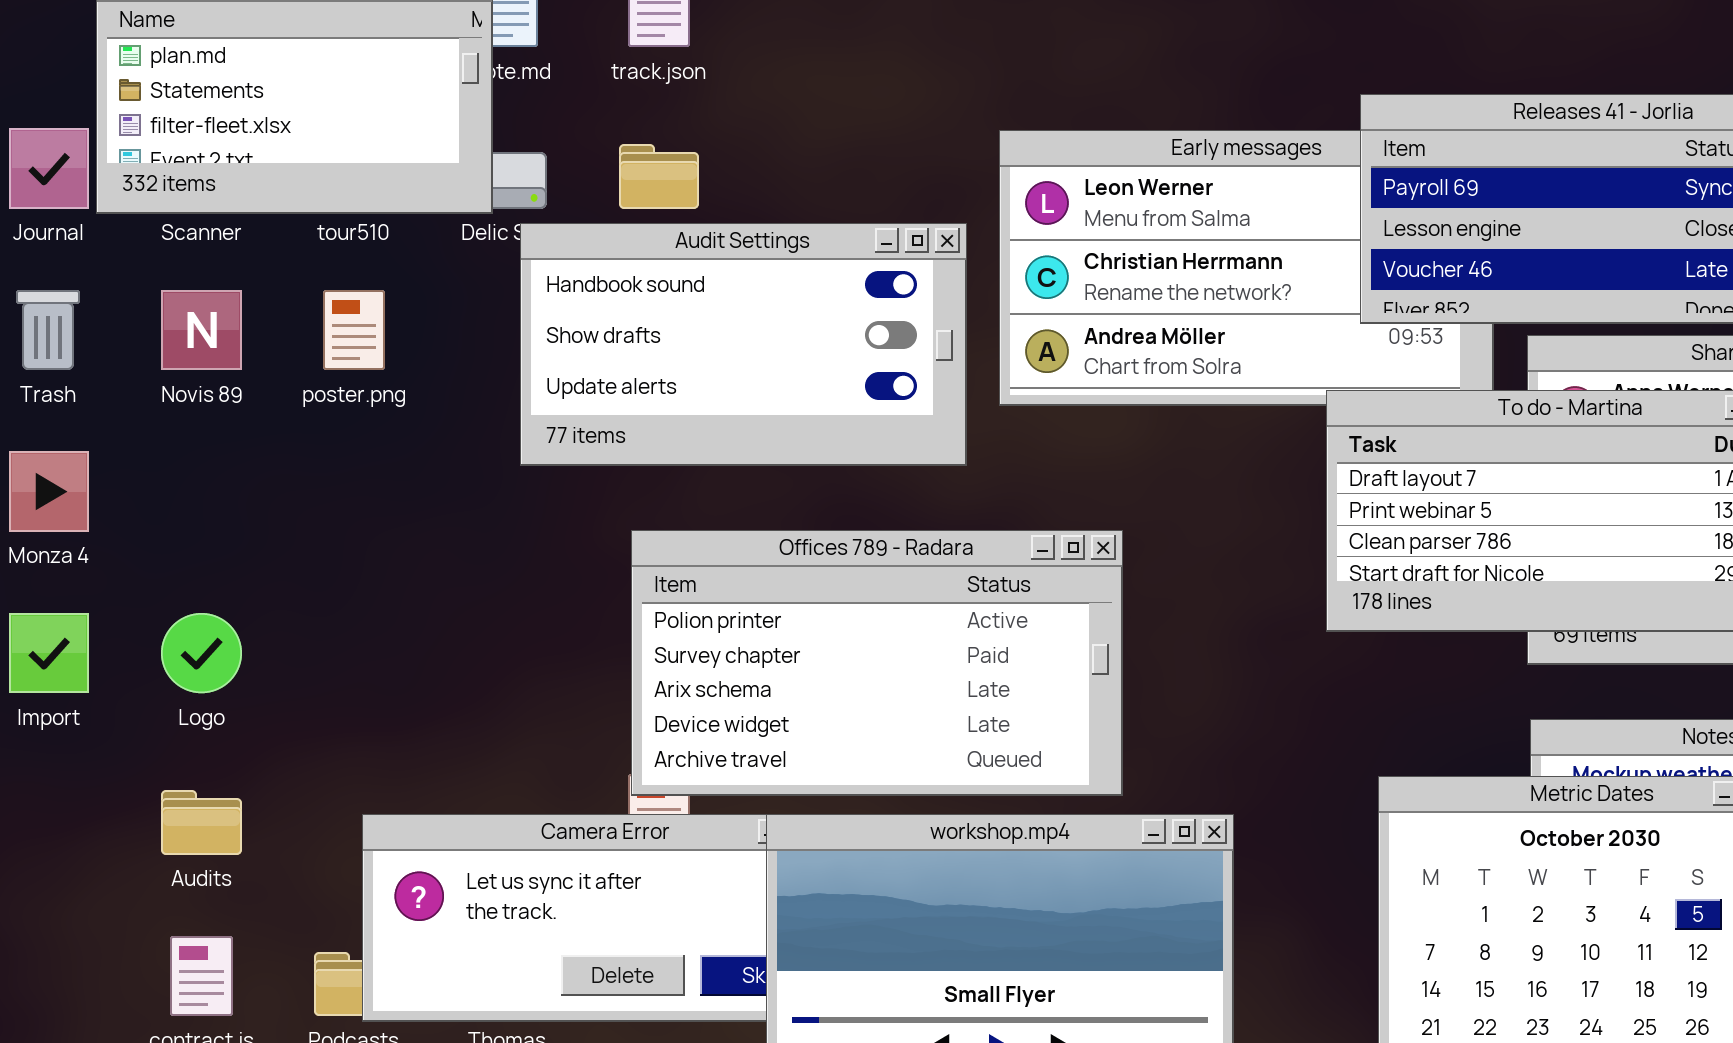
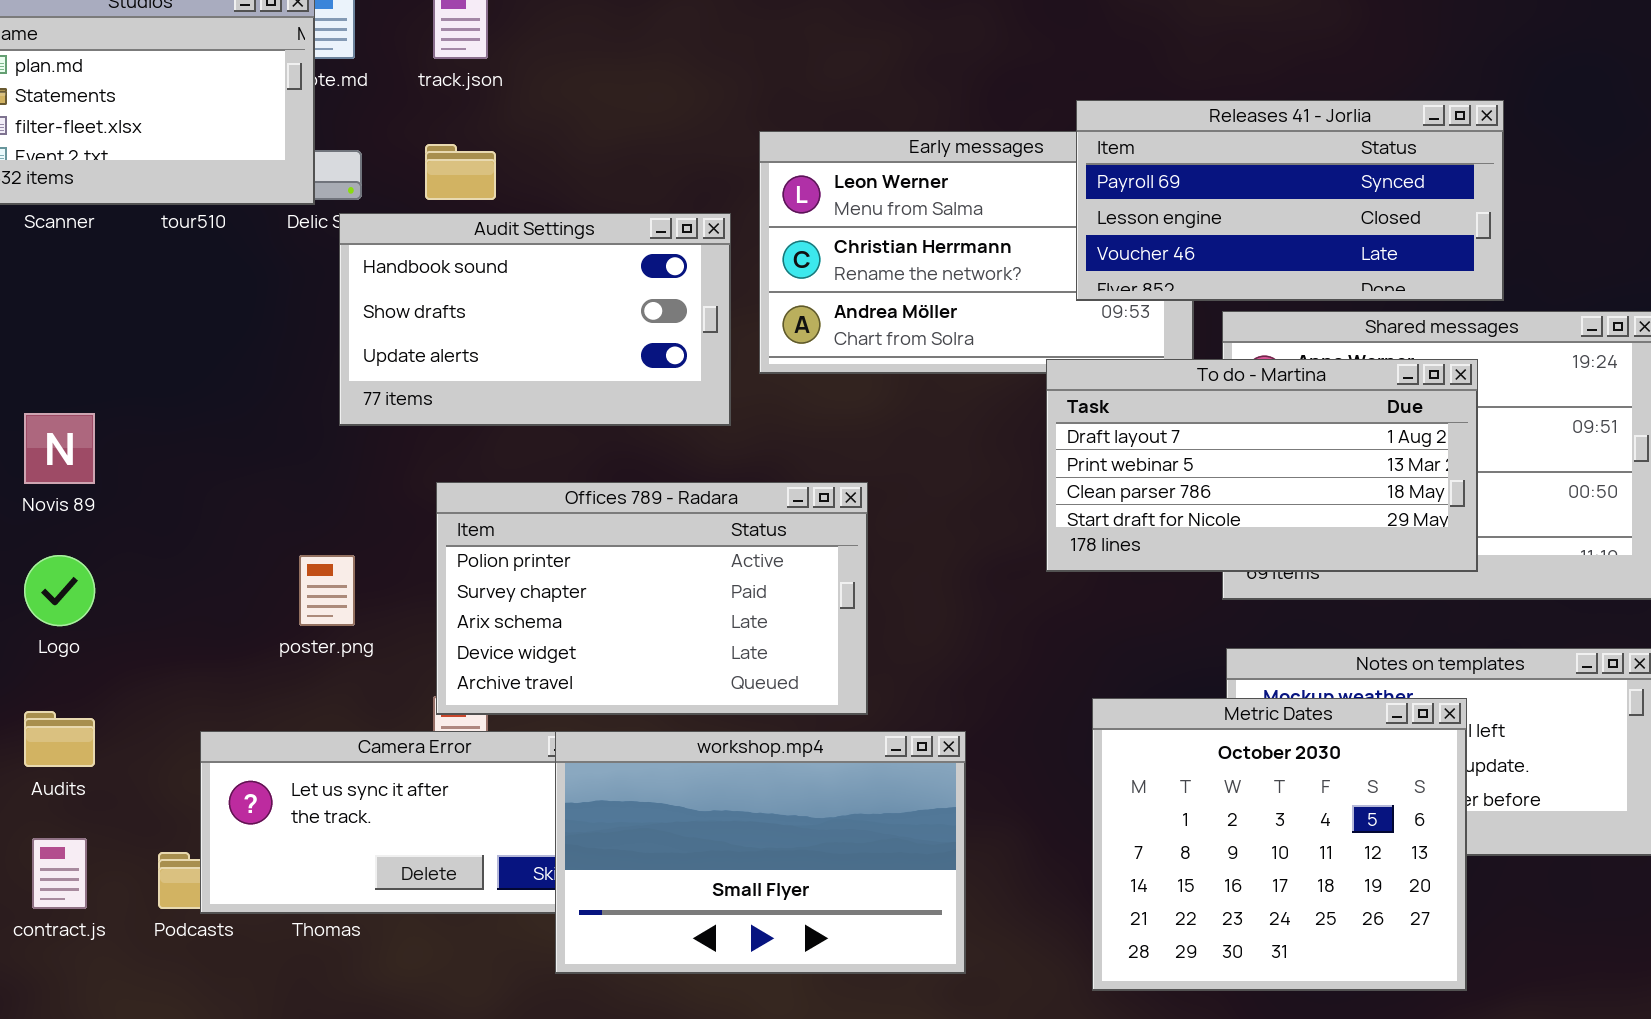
Novis 89: [161,290,242,370] -> [24,413,95,484], moved
poster.png: [323,290,385,370] -> [299,555,355,626], moved

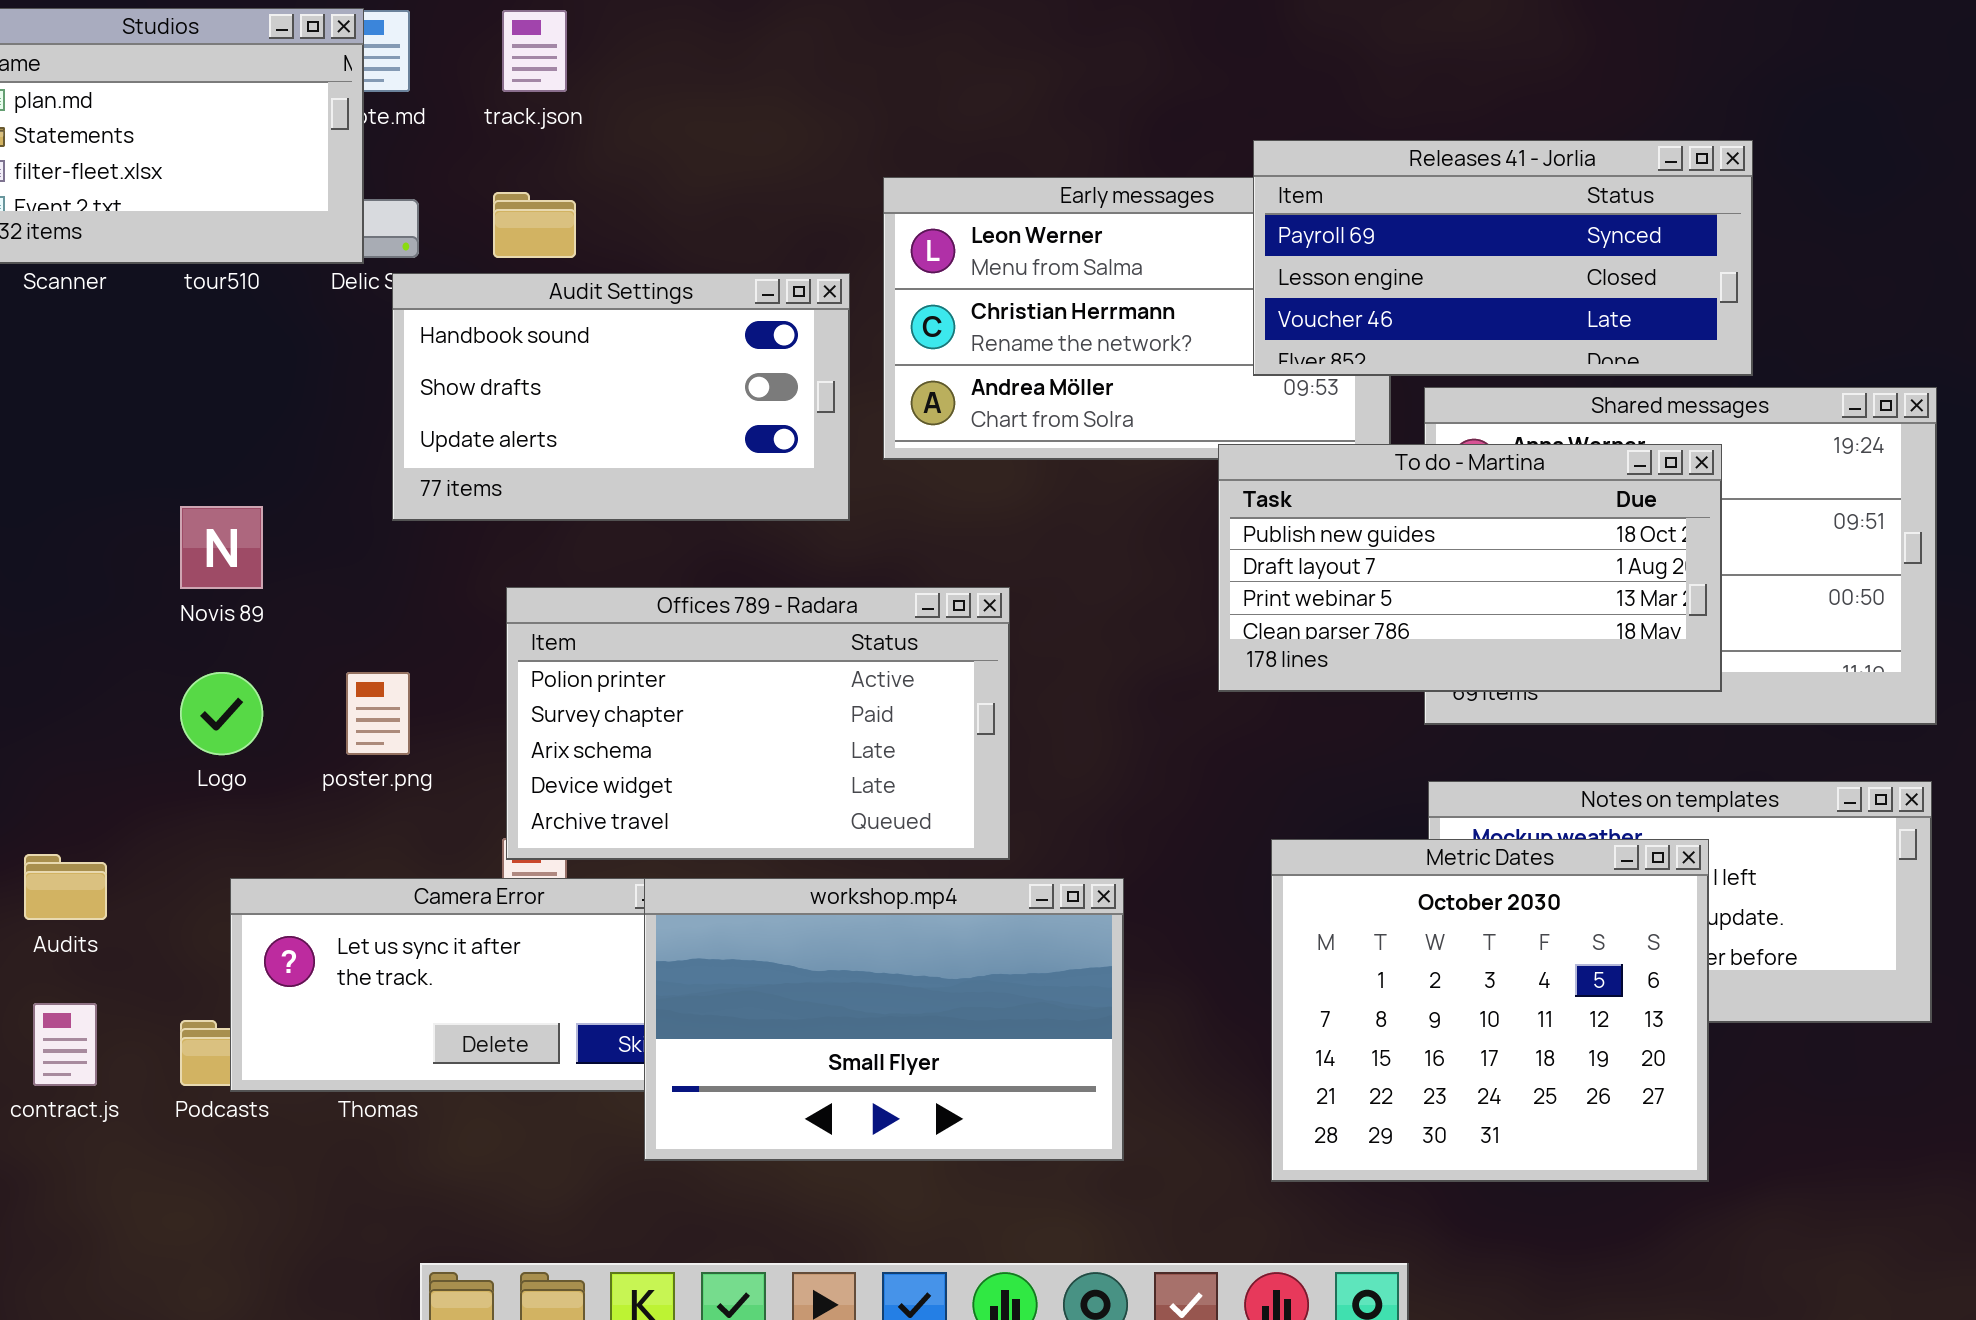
To do - Martina: [1046,359,1478,572] -> [1218,444,1722,692], scrolled up 1 row
Novis 89: [24,413,95,484] -> [180,506,263,589], moved
Logo: [24,555,95,626] -> [180,672,263,755], moved

